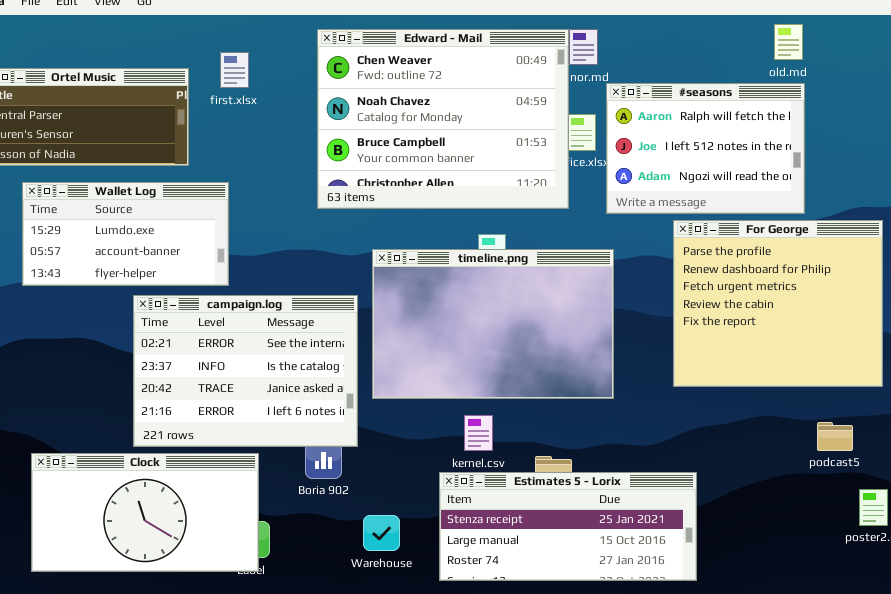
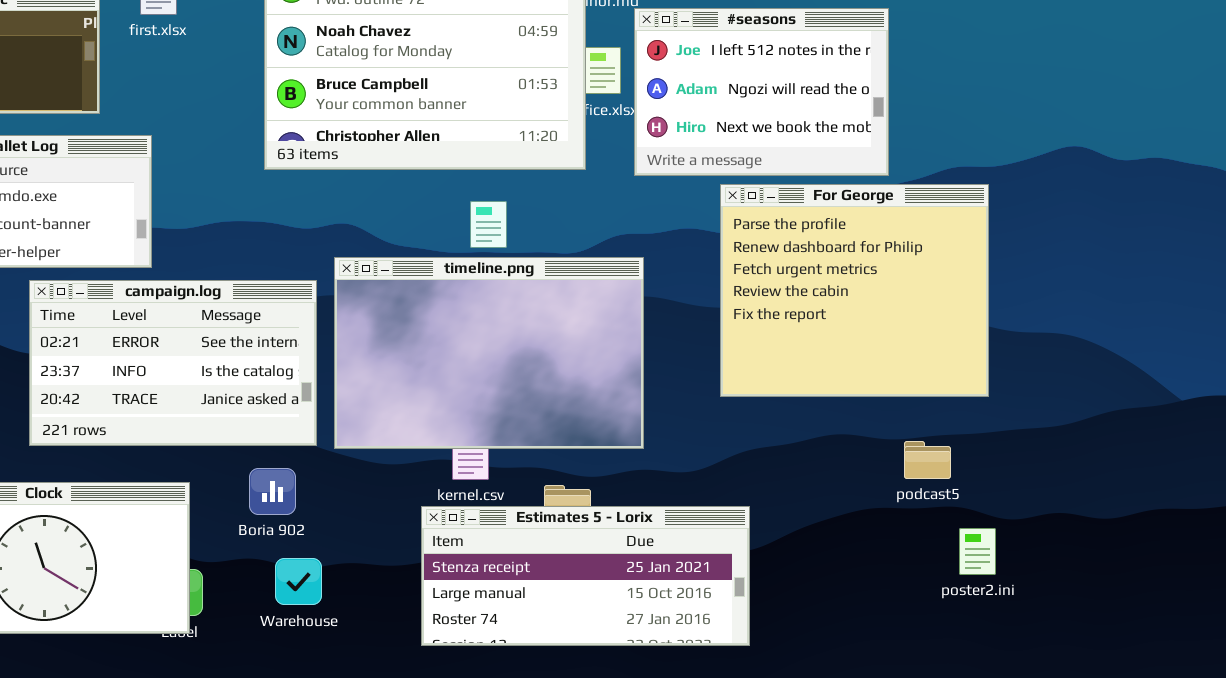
#seasons: [606,83,805,214] -> [634,8,889,176], scrolled down 1 row
timeline.png: [372,249,614,399] -> [334,257,644,449], moved
campaign.log: [133,295,358,447] -> [29,280,317,446], resized
Warehouse: [363,515,400,551] -> [275,558,322,605], moved

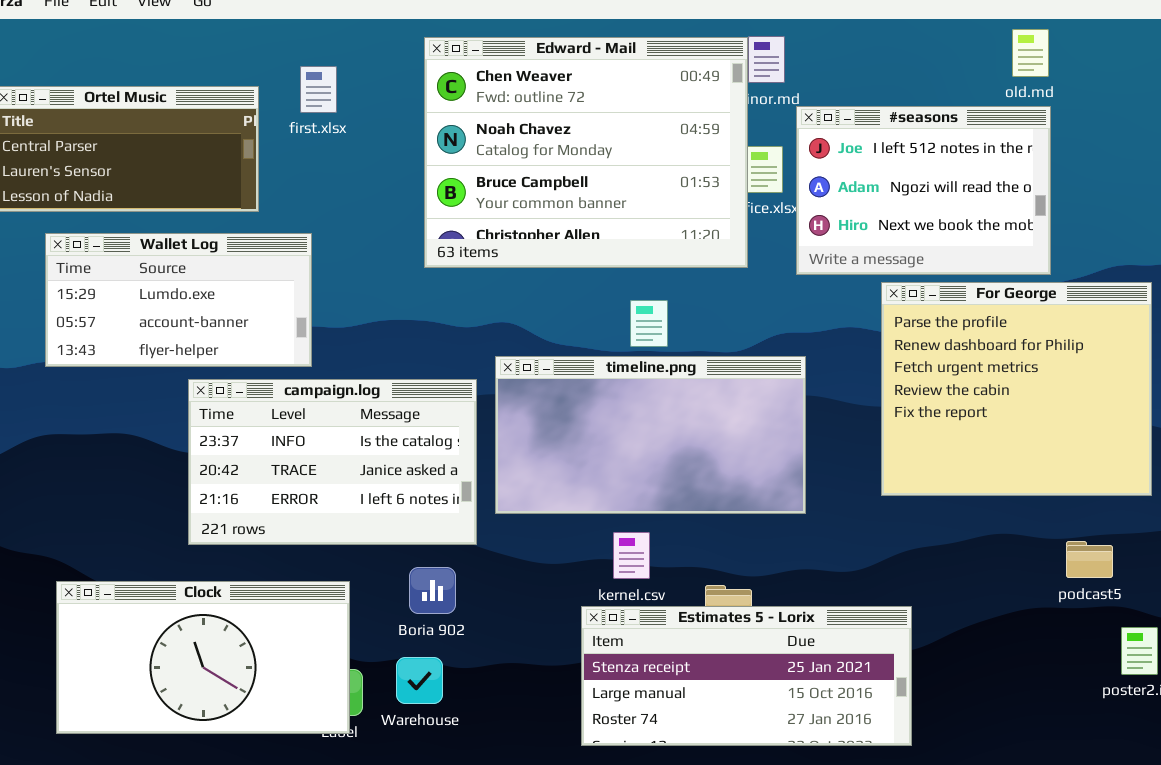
timeline.png: [334,257,644,449] -> [495,356,806,514], resized
campaign.log: [29,280,317,446] -> [188,379,477,545], scrolled down 1 row
Warehouse: [275,558,322,605] -> [396,657,443,704], moved

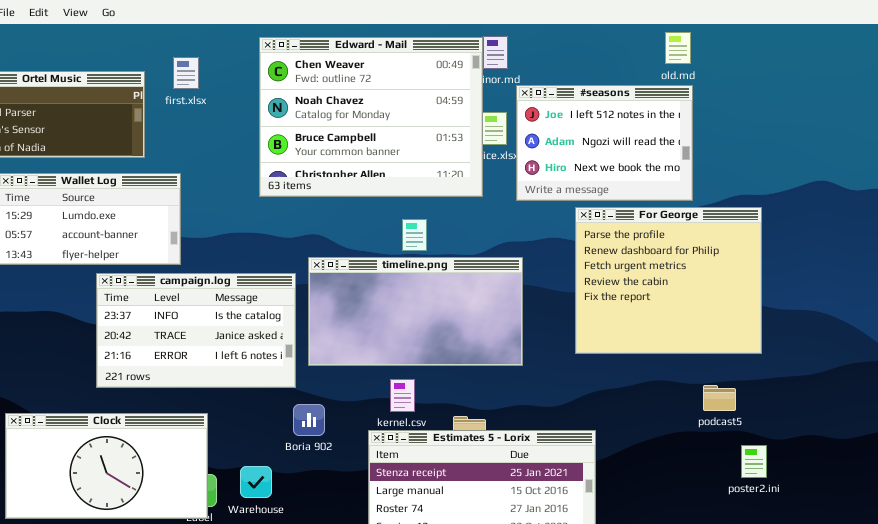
Boria 902: [409,567,456,614] -> [293,404,325,436], moved

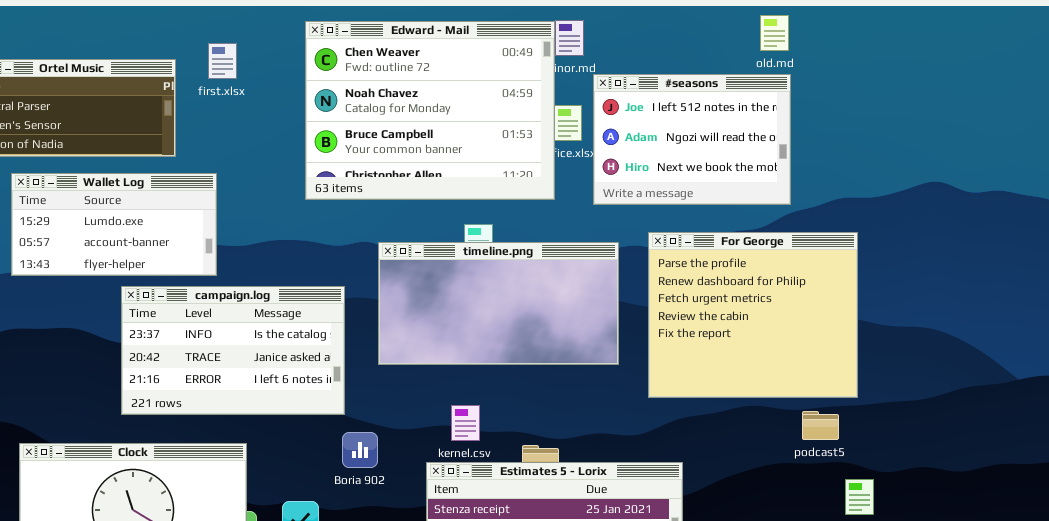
For George: [575,207,762,354] -> [648,232,858,398], moved
timeline.png: [308,257,523,366] -> [378,242,619,365], moved

